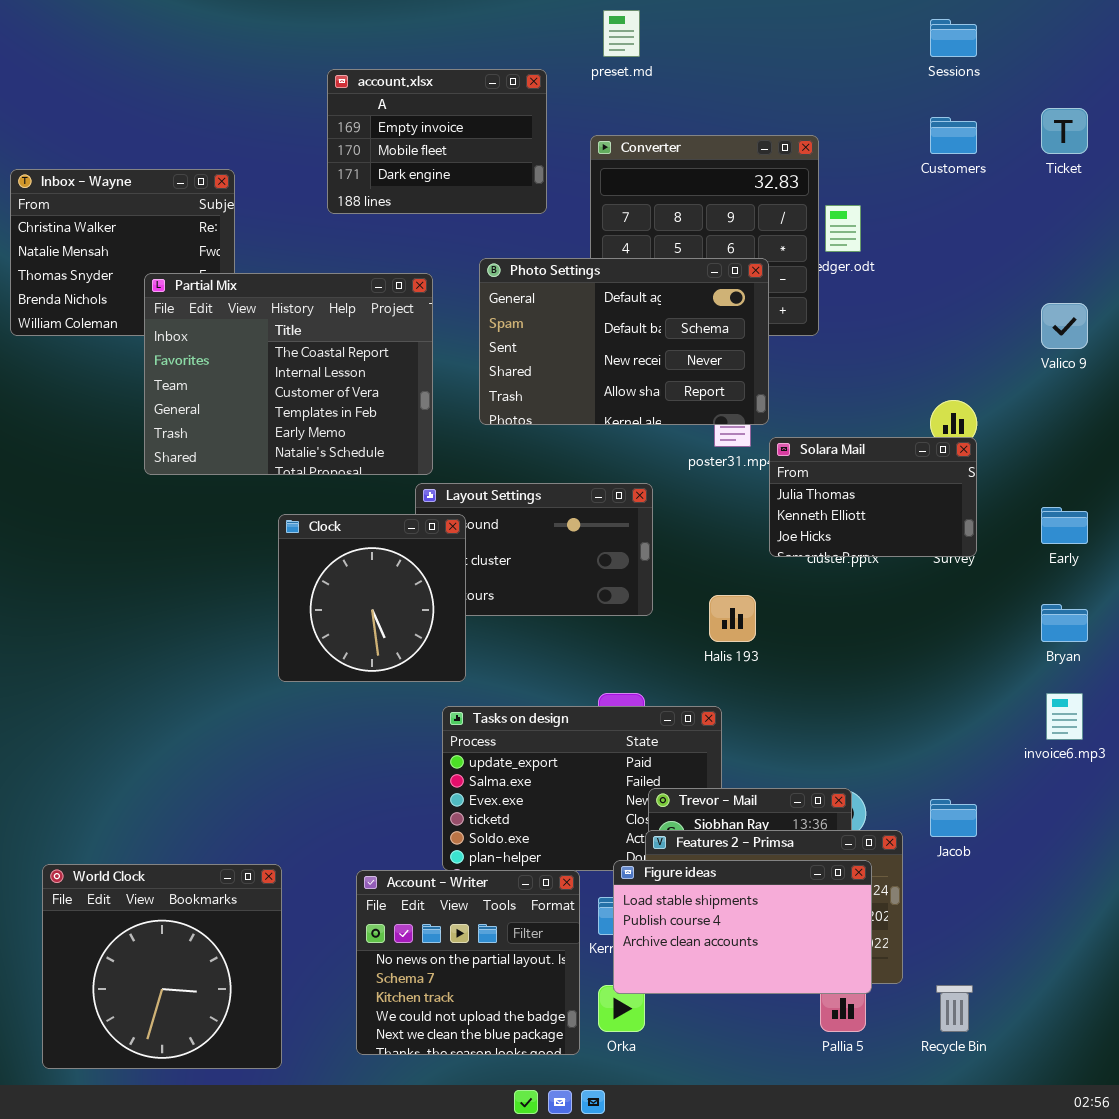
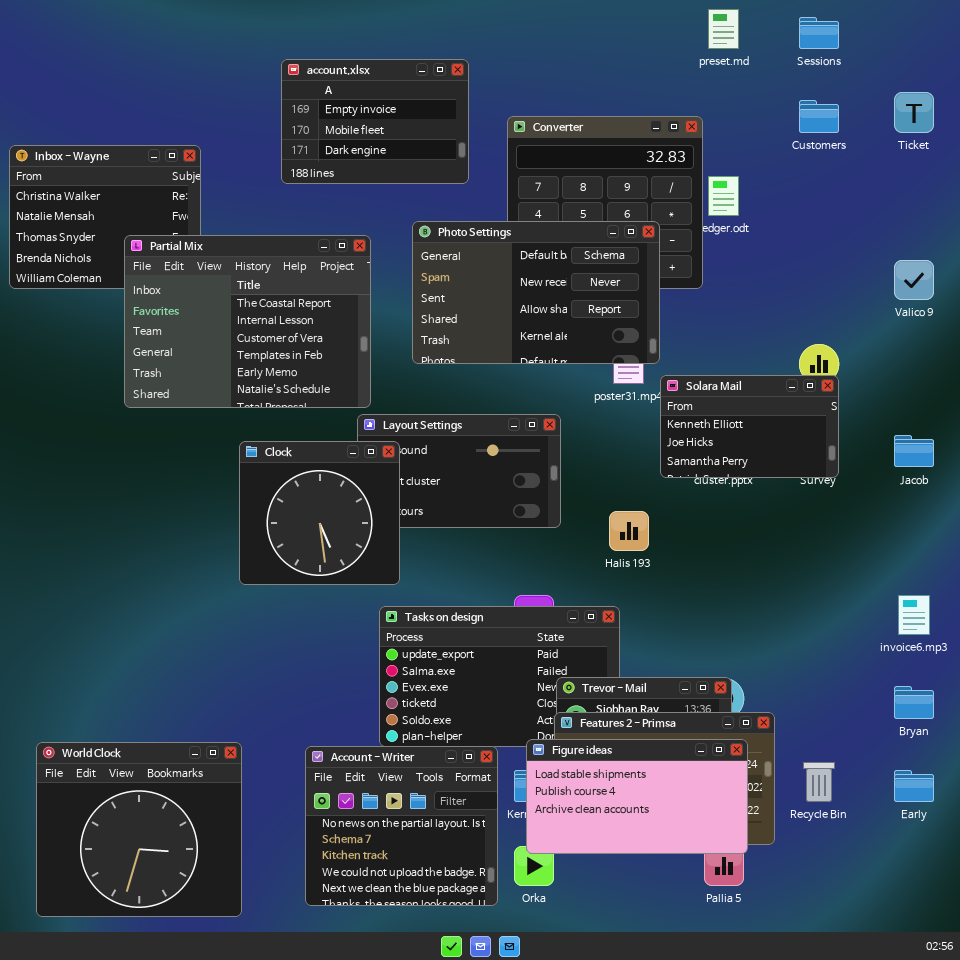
preset.md: [603,10,640,57] -> [708,9,739,49], moved
Photo Settings: [479,258,769,425] -> [412,221,660,364], scrolled down 1 row
Solara Mail: [769,437,977,557] -> [660,375,839,478], scrolled down 1 row
Early: [1041,507,1088,544] -> [894,770,934,802], moved
Bryan: [1041,604,1088,642] -> [894,686,934,719], moved
Jacob: [930,799,977,837] -> [894,435,934,467], moved
Recycle Bin: [936,985,973,1032] -> [803,762,835,802], moved

